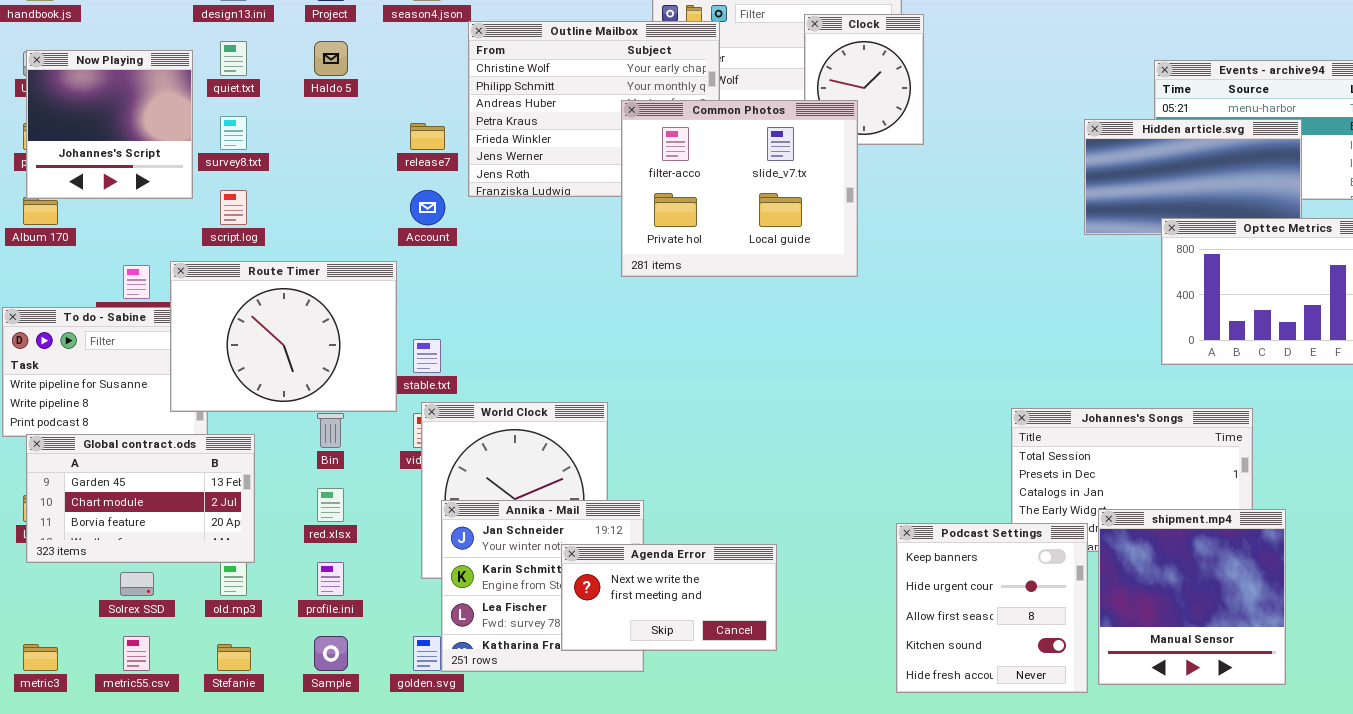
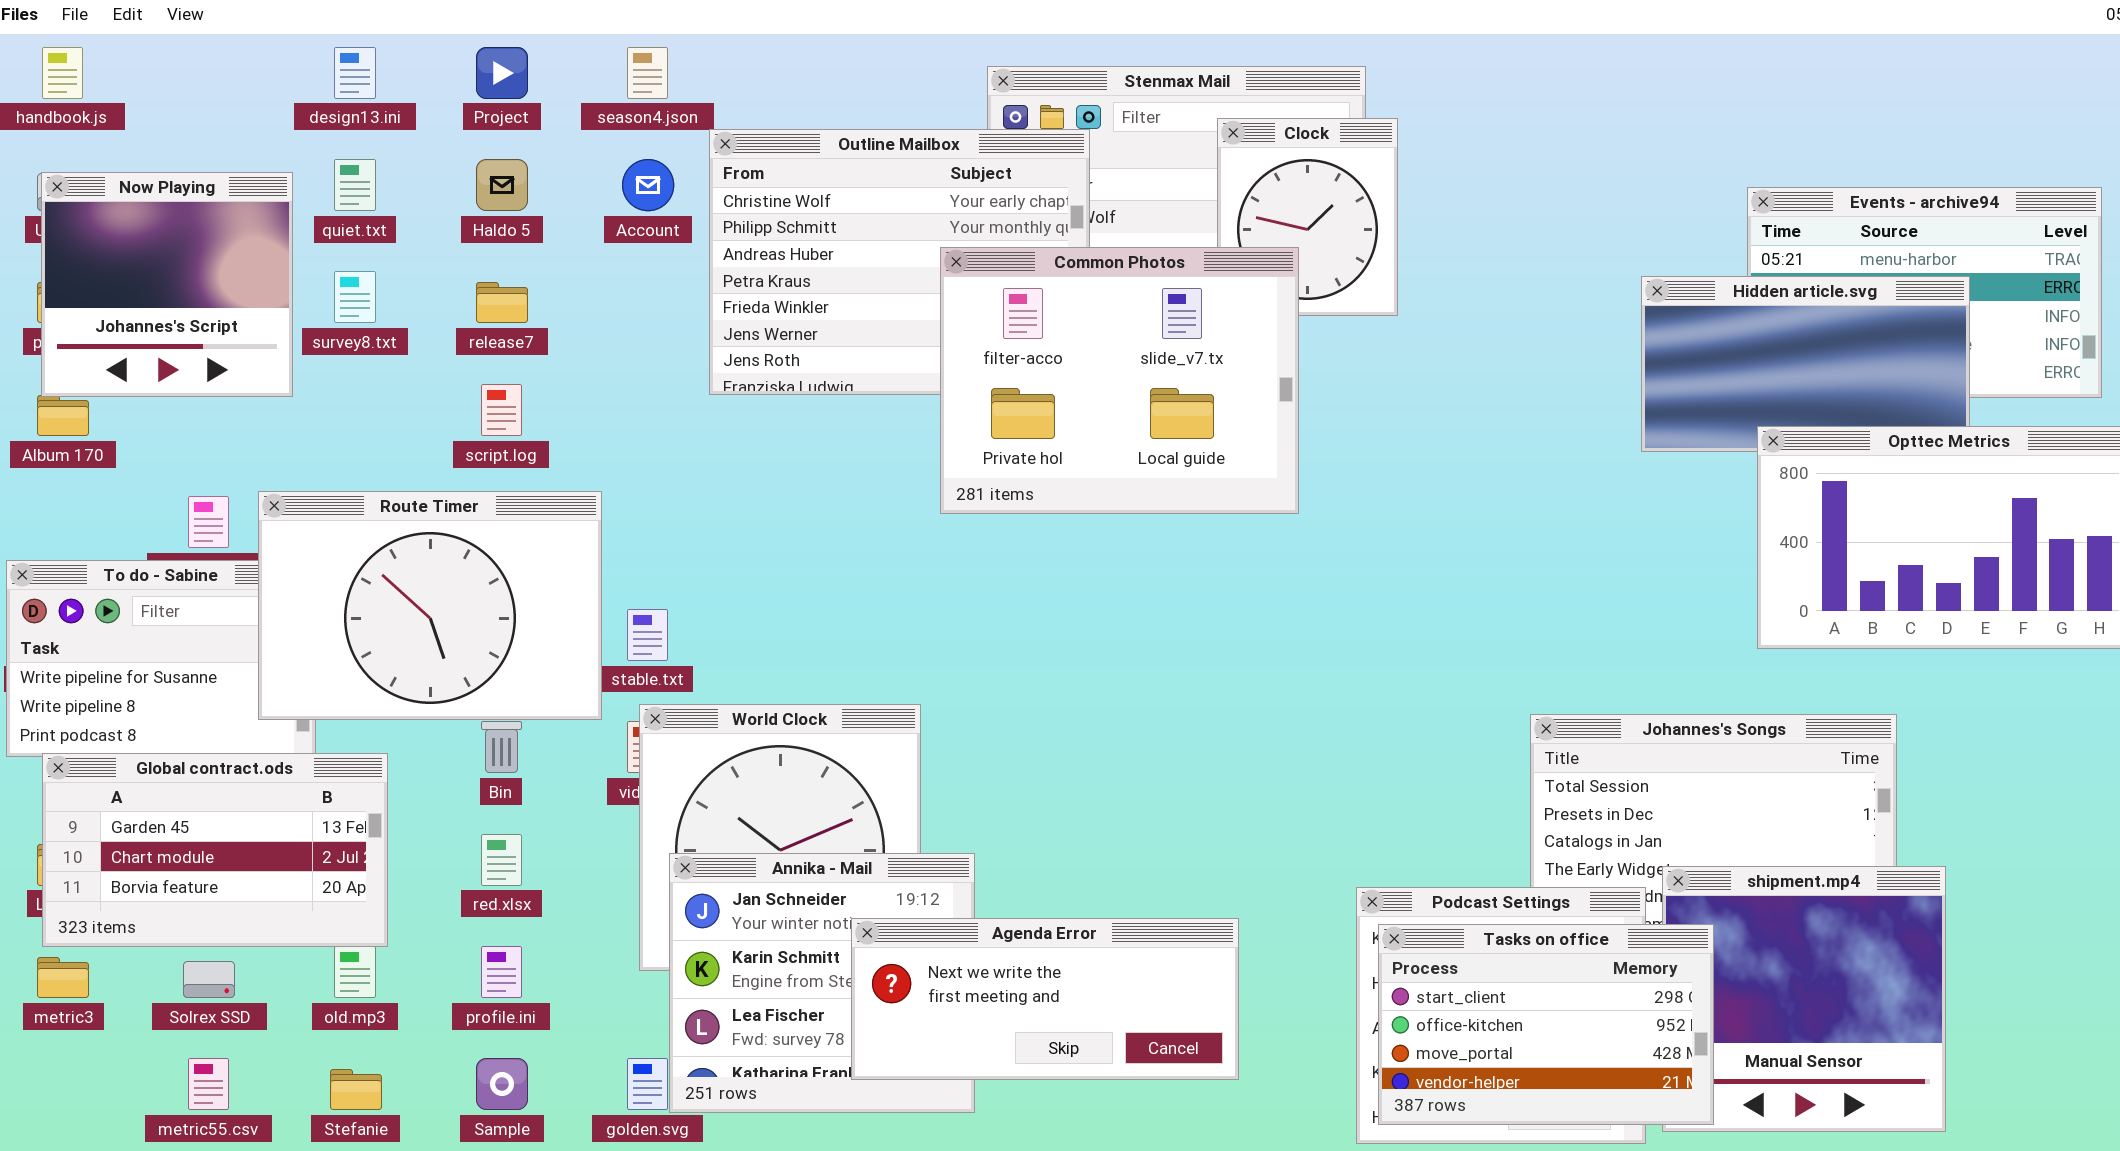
release7: [410,123,445,150] -> [476,282,528,323], moved
script.log: [220,190,247,225] -> [481,384,522,436], moved
Account: [410,190,445,225] -> [622,159,674,211], moved
Agenda Error: [561,544,777,651] -> [851,918,1239,1080], resized
Tasks on office: none -> [1378,924,1714,1125], opened
metric3: [23,644,58,671] -> [37,957,89,998], moved

